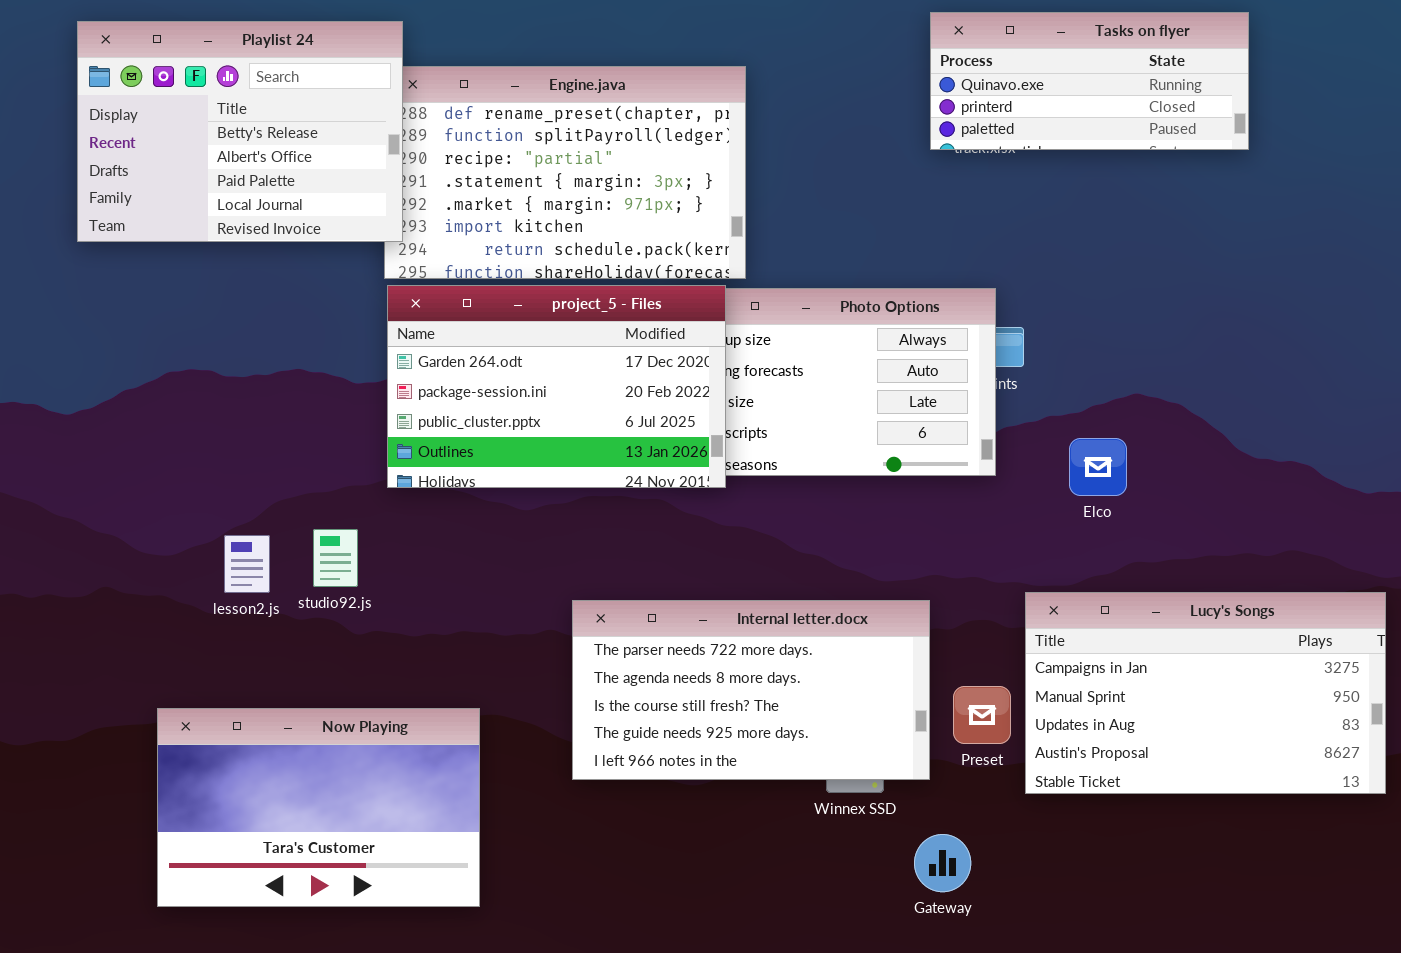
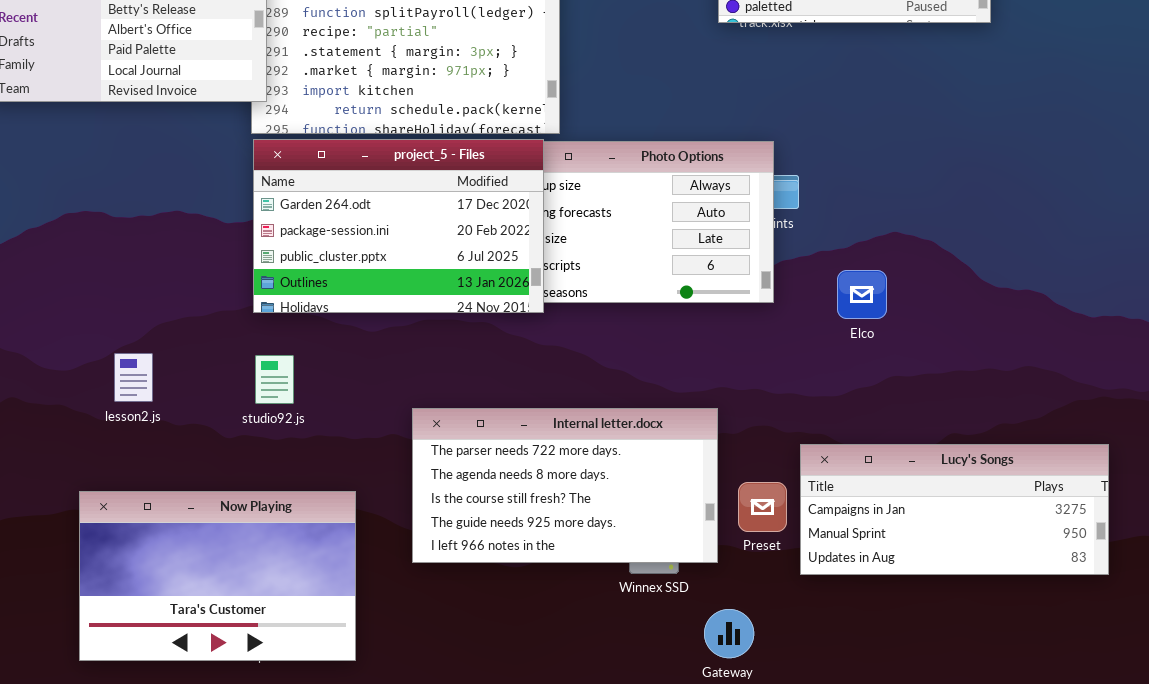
studio92.js: [313,529,358,587] -> [255,355,294,404], moved
Lucy's Songs: [1025,592,1386,794] -> [800,444,1109,575], resized
Now Playing: [157,708,480,907] -> [79,491,356,661], moved

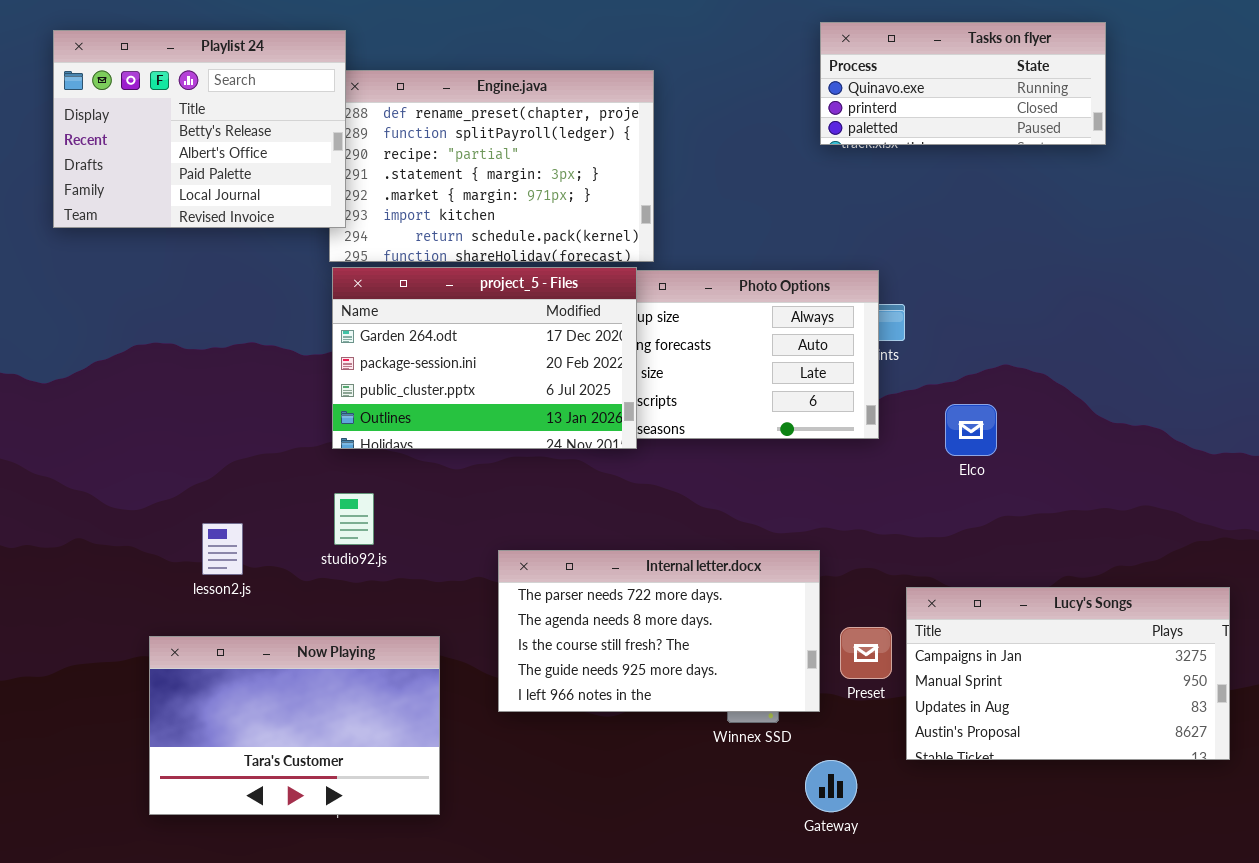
lesson2.js: [114,353,153,402] -> [202,523,243,575], moved
Lucy's Songs: [800,444,1109,575] -> [906,587,1230,760], resized

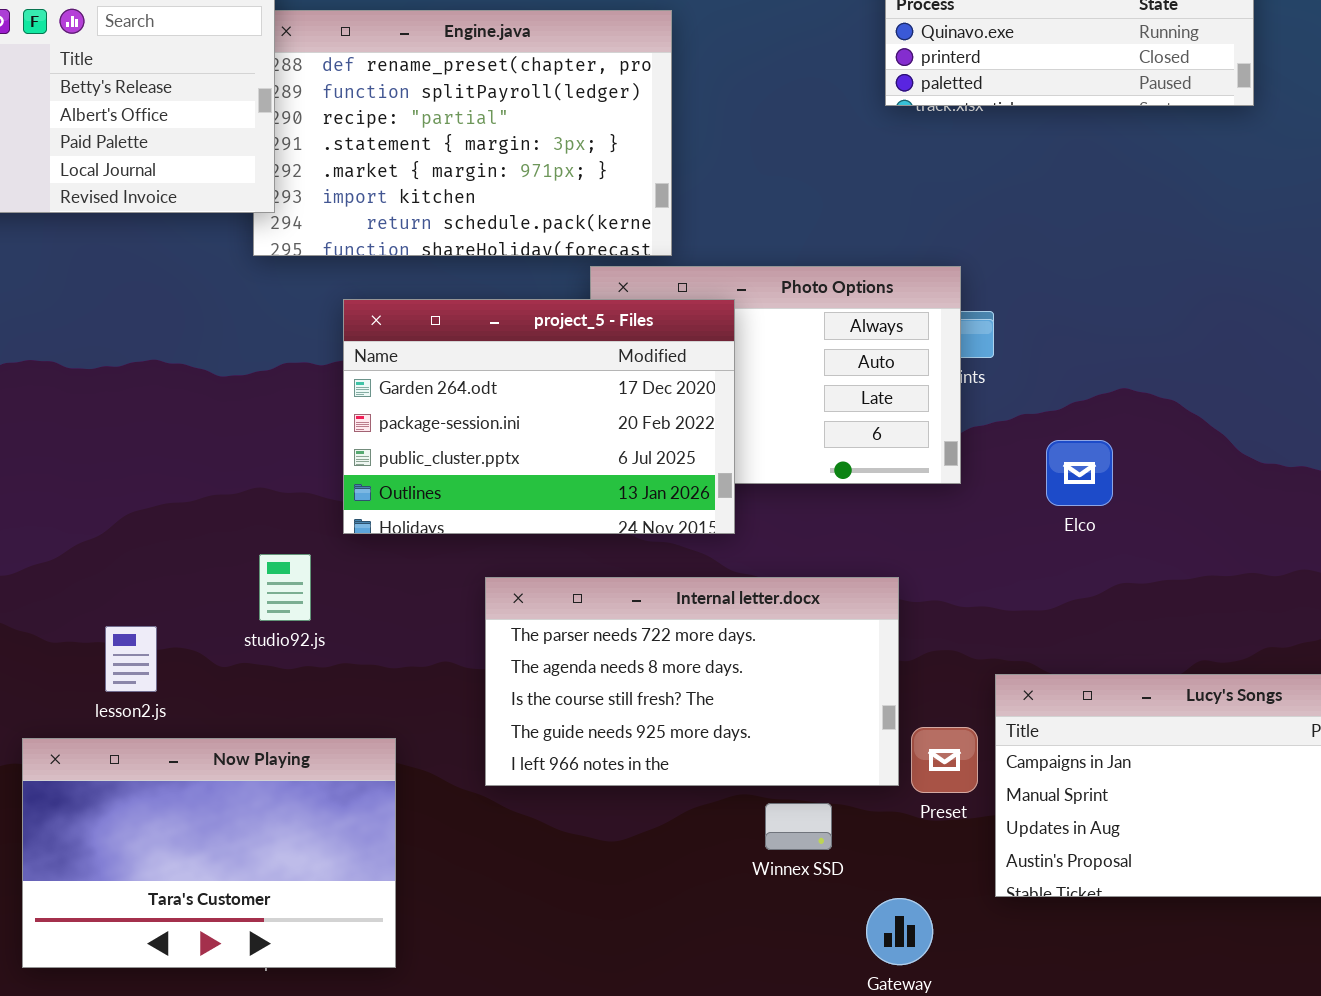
project_5 - Files: [332,267,637,449] -> [343,299,735,534], moved
lesson2.js: [202,523,243,575] -> [105,626,157,692], moved
Internal letter.docx: [498,550,820,712] -> [485,577,899,786], moved

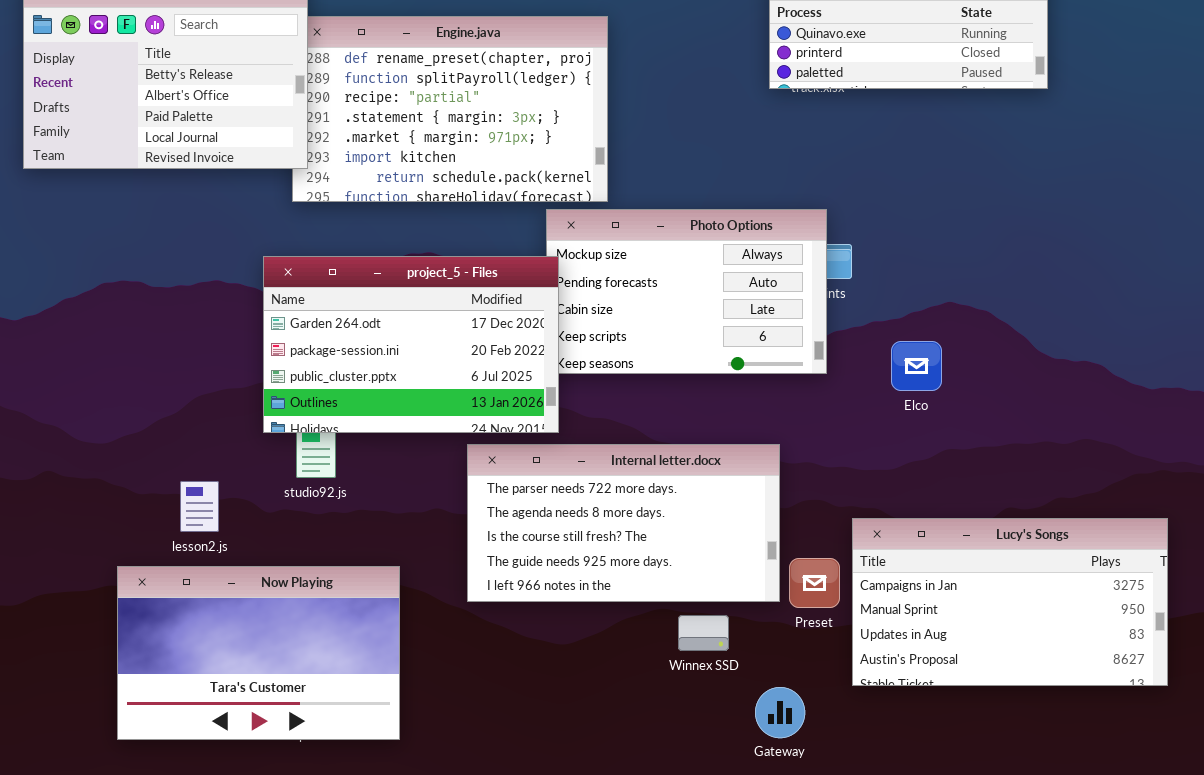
project_5 - Files: [343,299,735,534] -> [263,256,559,433], moved

